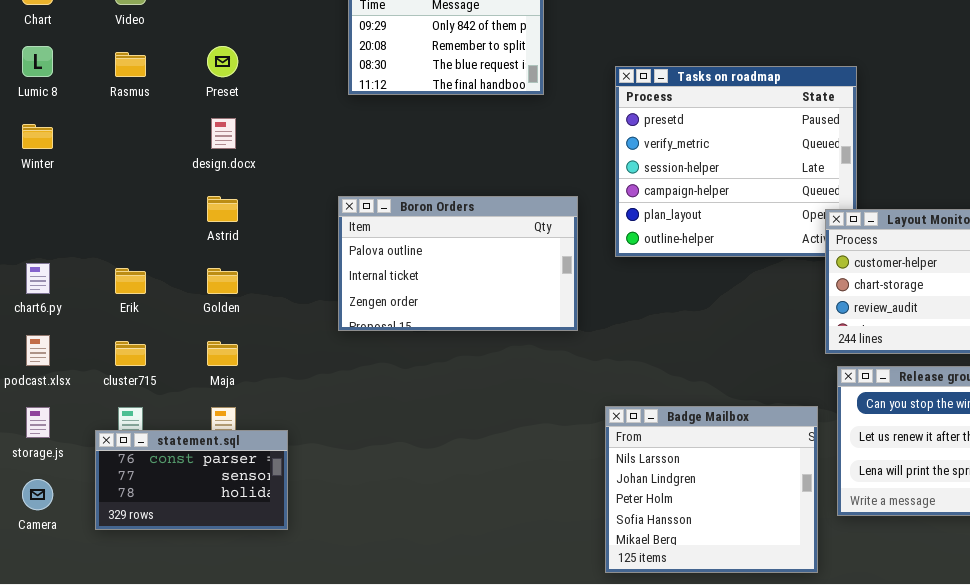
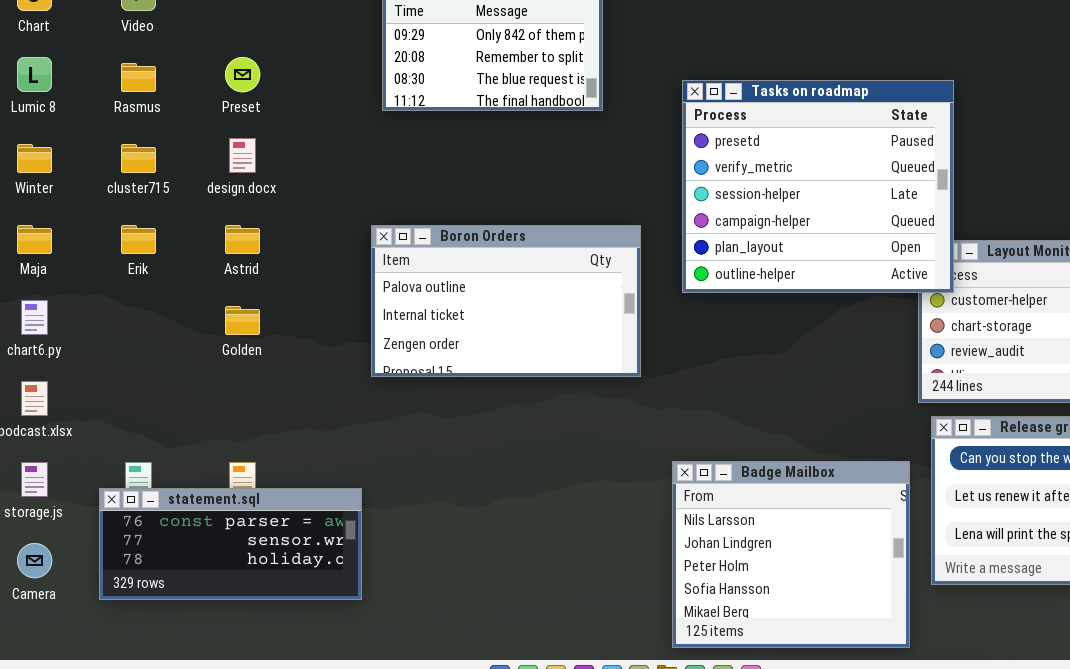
Tasks on roadmap: [615,66,857,257] -> [682,80,954,293], raised
Erik: [115,268,146,294] -> [121,225,156,254], moved
cluster715: [115,341,146,366] -> [121,144,156,173], moved
Maja: [207,341,238,366] -> [17,225,52,254], moved
statement.sql: [95,430,288,530] -> [99,488,362,600], resized

